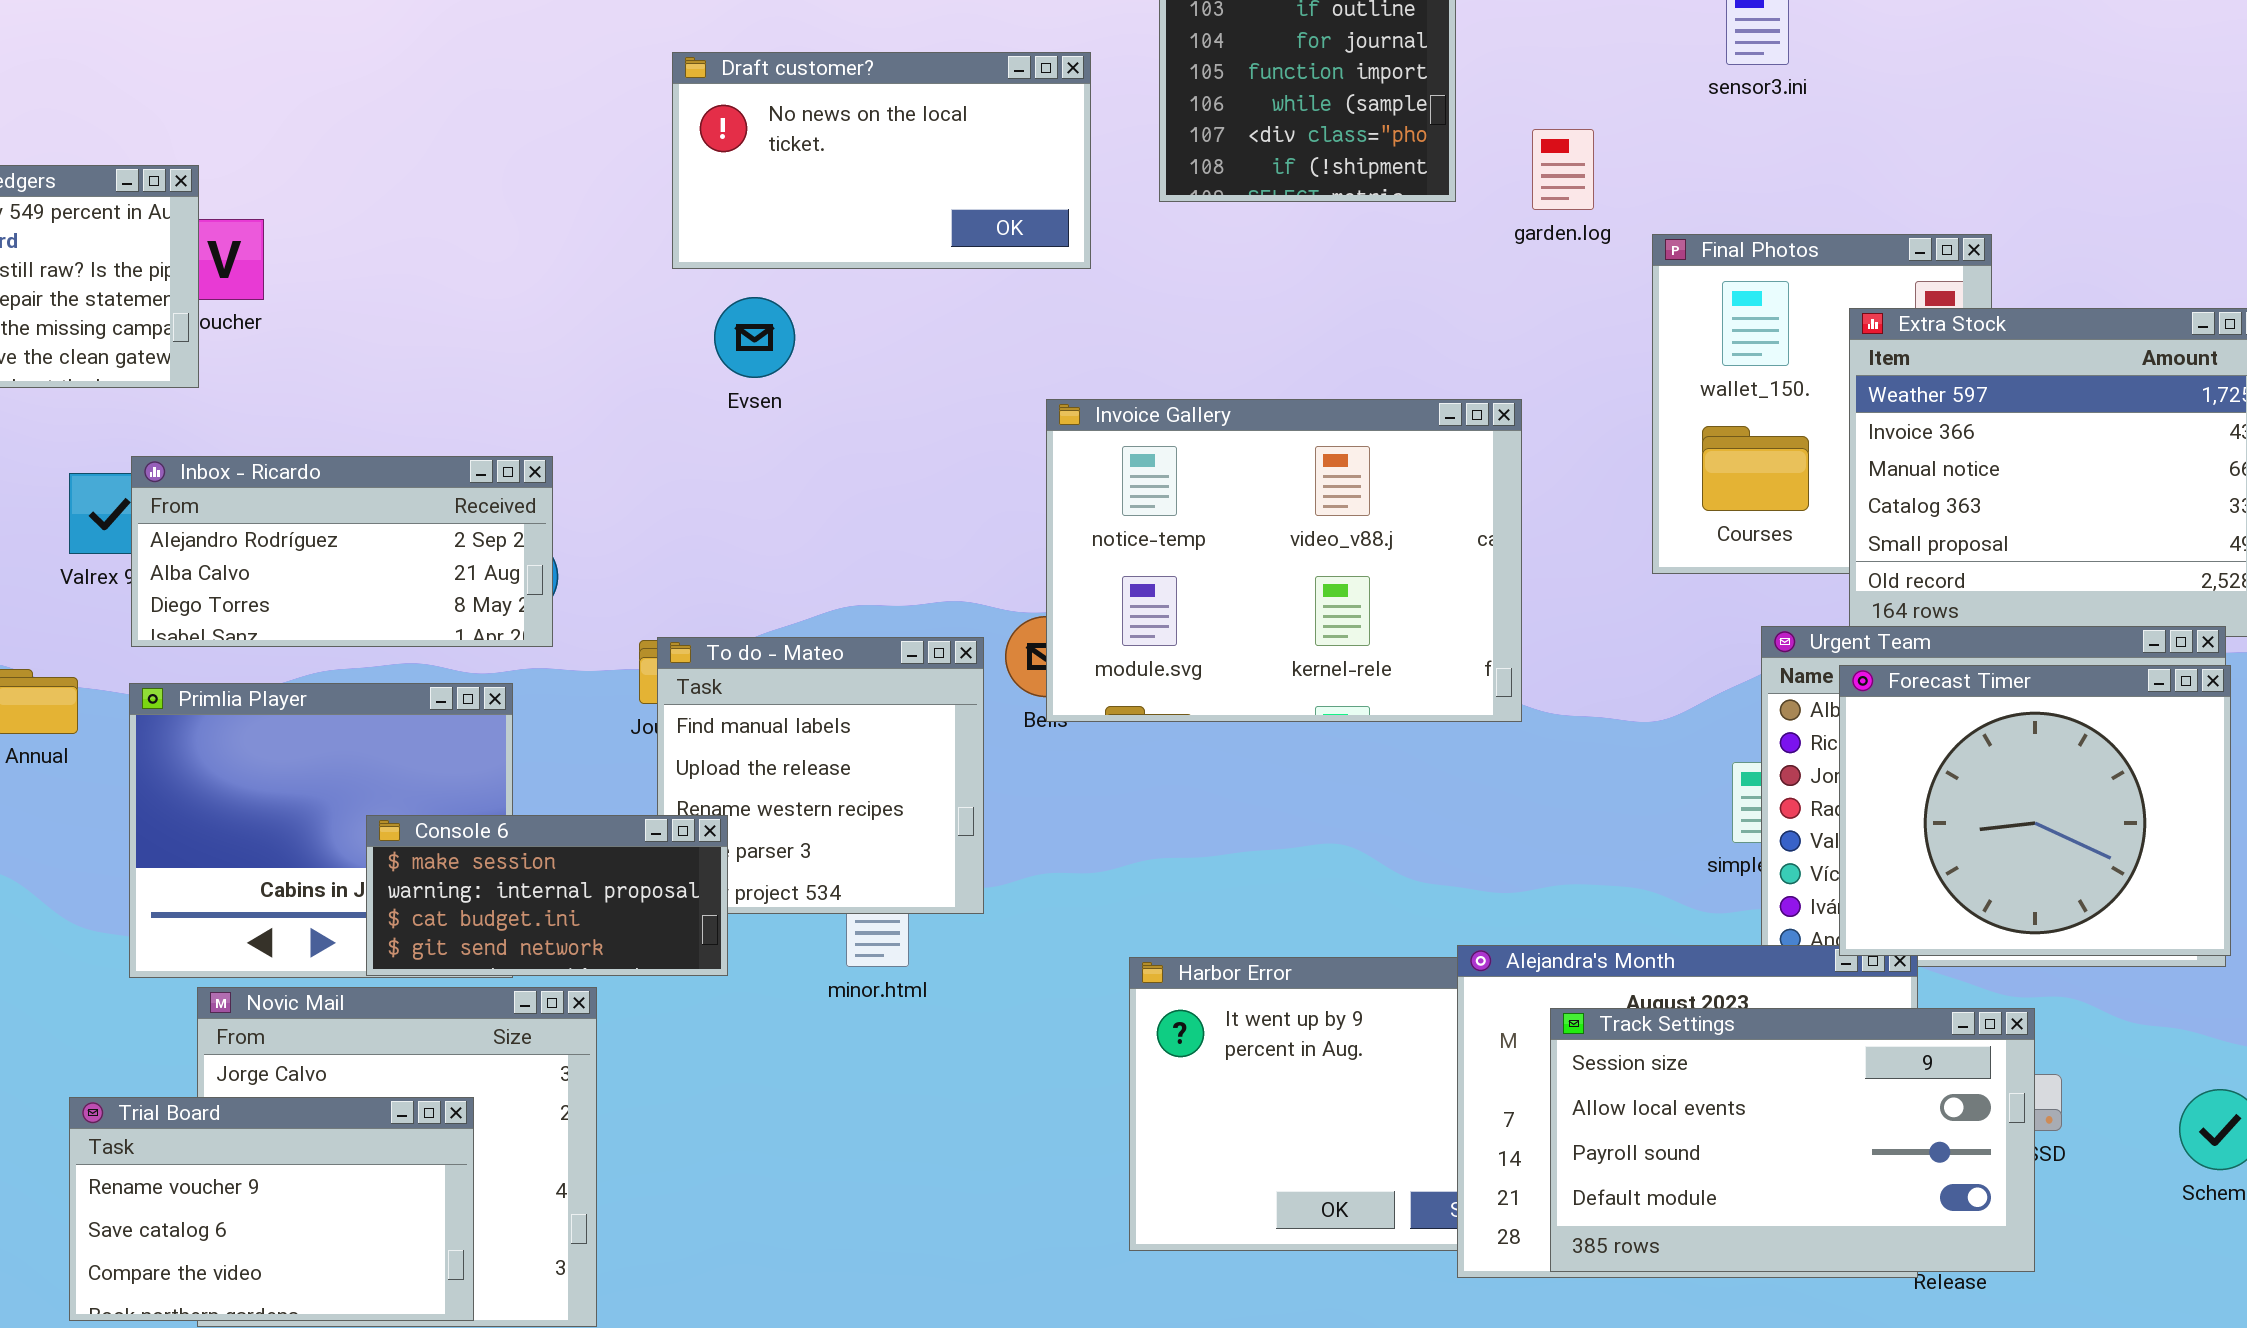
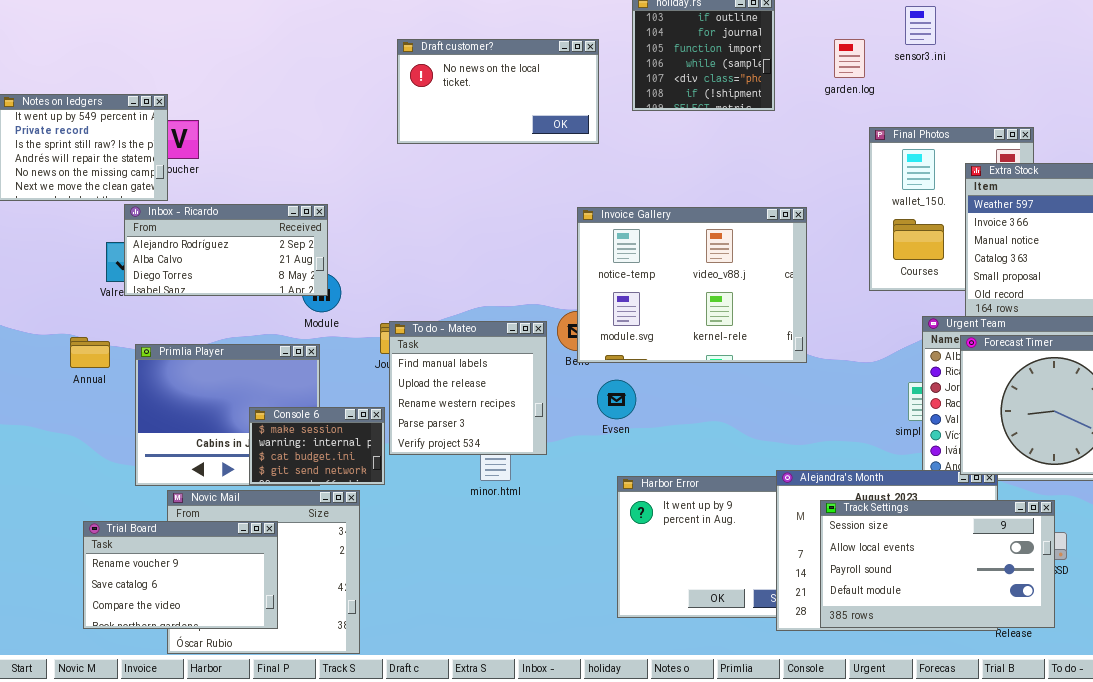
garden.log: [1532,129,1594,210] -> [834,39,865,78], moved
Evsen: [714,297,795,378] -> [597,380,636,419], moved
Inbox - Ricardo: [131,456,553,647] -> [124,204,328,296], moved
Console 6: [366,815,728,976] -> [249,407,385,485], resized
Trial Board: [69,1097,474,1321] -> [83,521,278,629], moved

